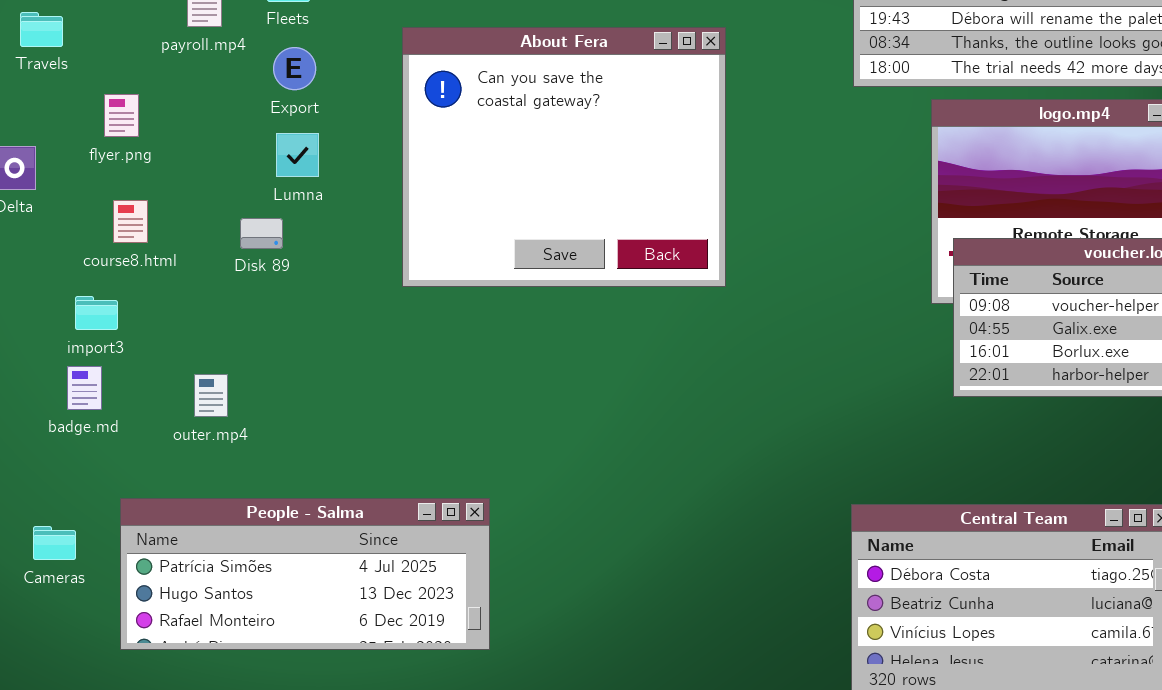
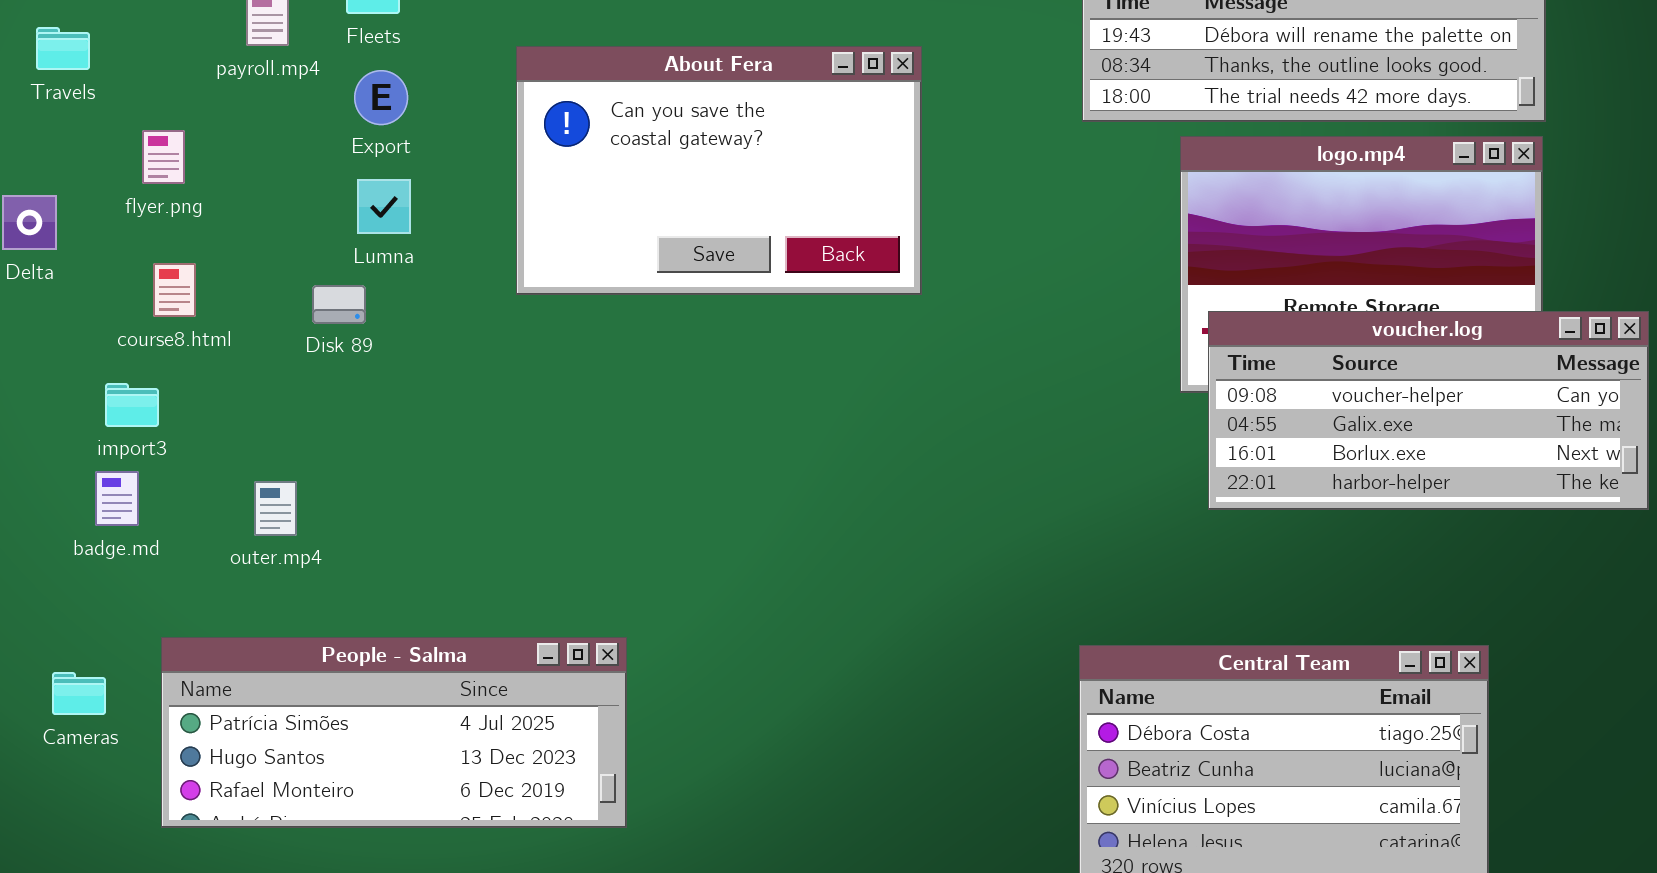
About Fera: [402,27,726,287] -> [516,46,922,295], resized

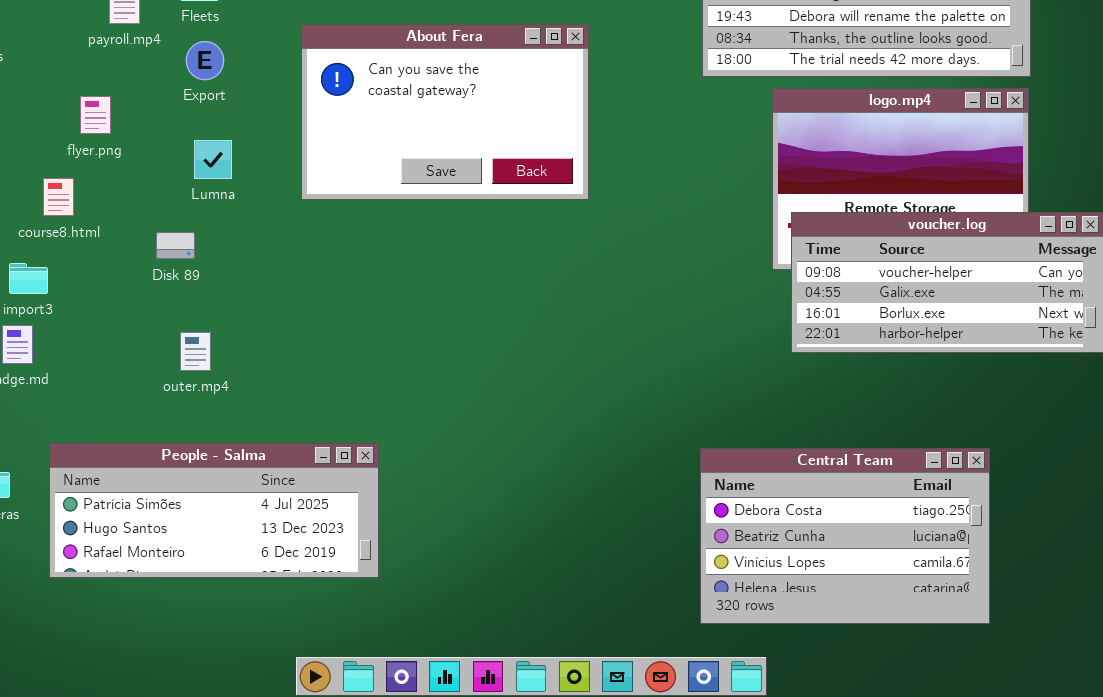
flyer.png: [142,130,185,184] -> [80,96,111,134], moved
Lumna: [357,179,411,234] -> [194,140,232,179], moved
Disk 89: [312,285,366,324] -> [156,232,195,259], moved
outer.mp4: [254,481,297,536] -> [180,332,211,371], moved

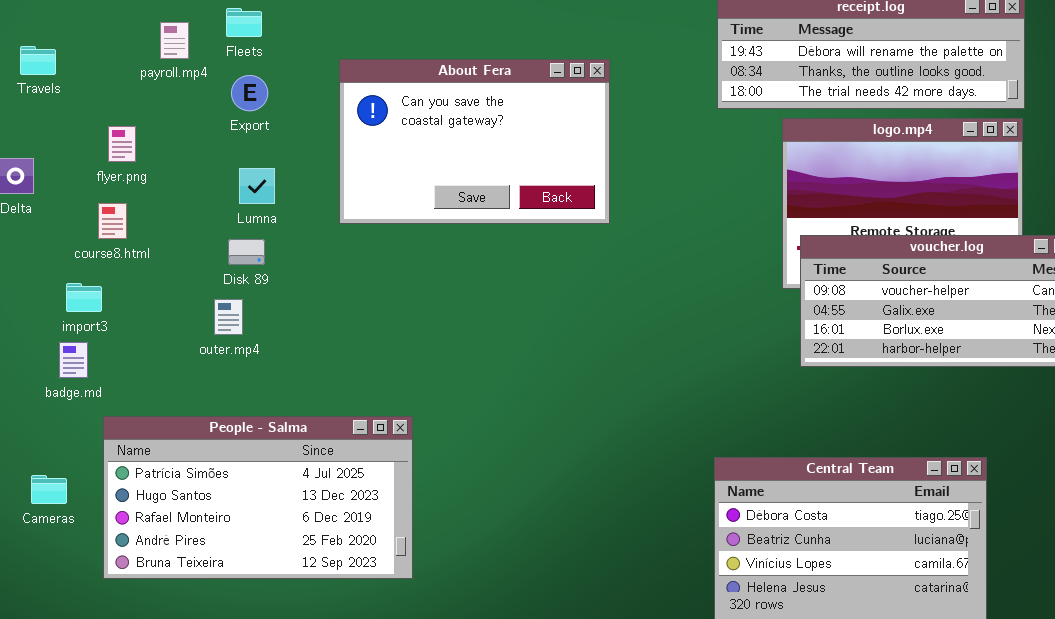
flyer.png: [80,96,111,134] -> [108,126,136,162], moved
Disk 89: [156,232,195,259] -> [228,239,265,265], moved
outer.mp4: [180,332,211,371] -> [214,299,243,335], moved
People - Salma: [49,443,379,578] -> [103,416,413,579], resized

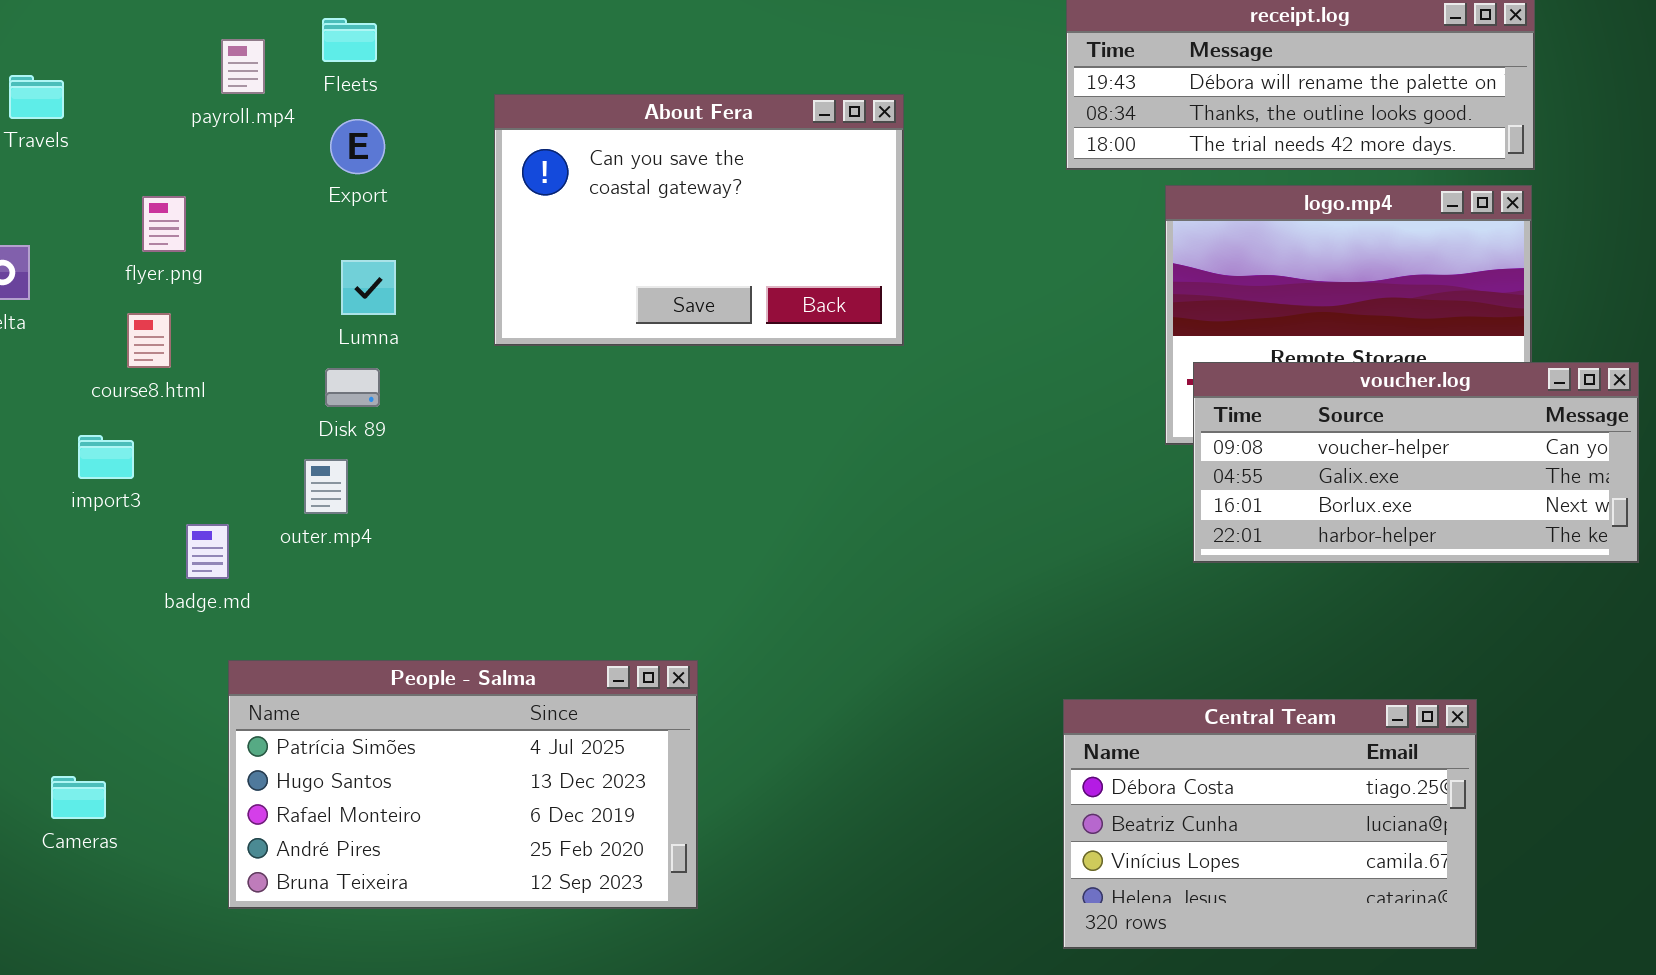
badge.md: [59,342,88,378] -> [186,524,229,579], moved
People - Salma: [103,416,413,579] -> [228,660,698,909], moved
Cameras: [31,475,67,504] -> [51,776,106,819], moved

